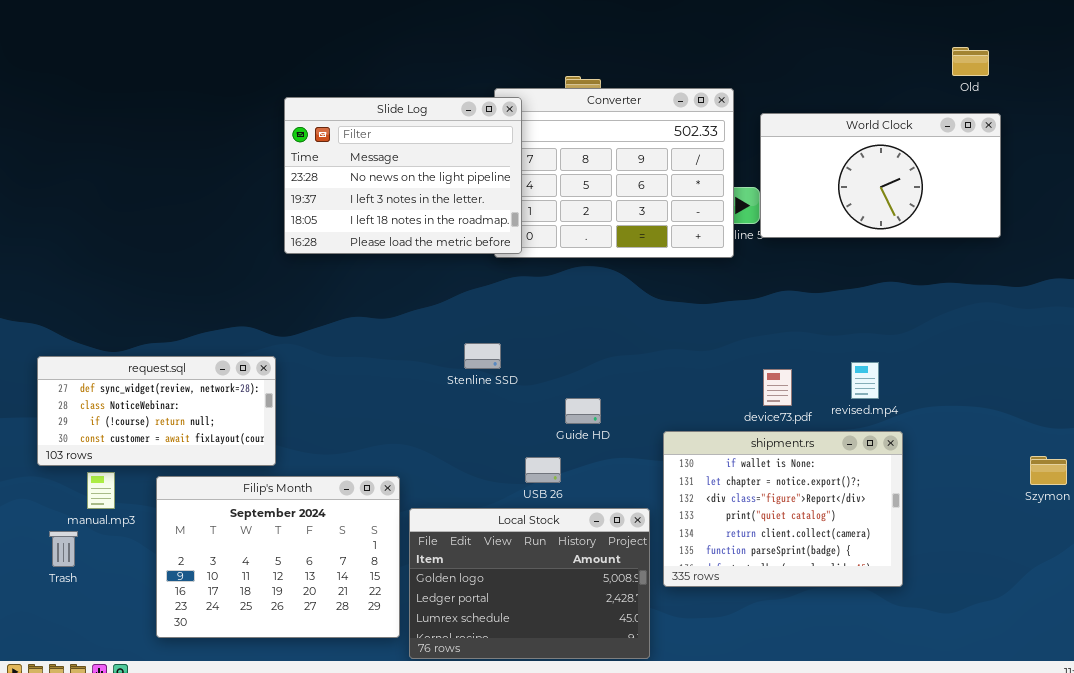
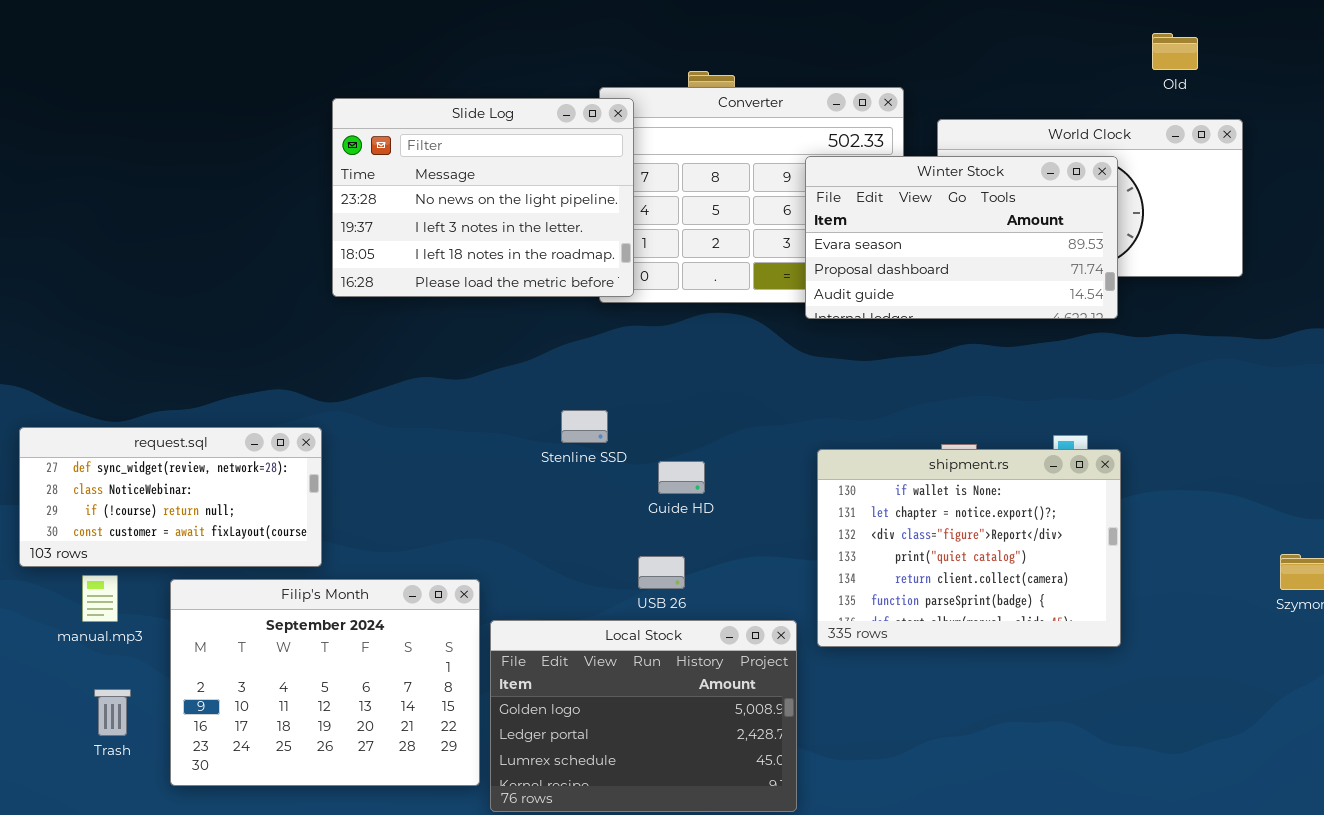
Old: [952,47,989,76] -> [1152,33,1198,70], moved
Winter Stock: none -> [805,156,1118,319], opened
Guide HD: [565,398,601,424] -> [658,461,705,494], moved
shipment.rs: [663,431,903,587] -> [817,449,1121,647], moved
Trash: [49,531,78,567] -> [94,689,131,736], moved

